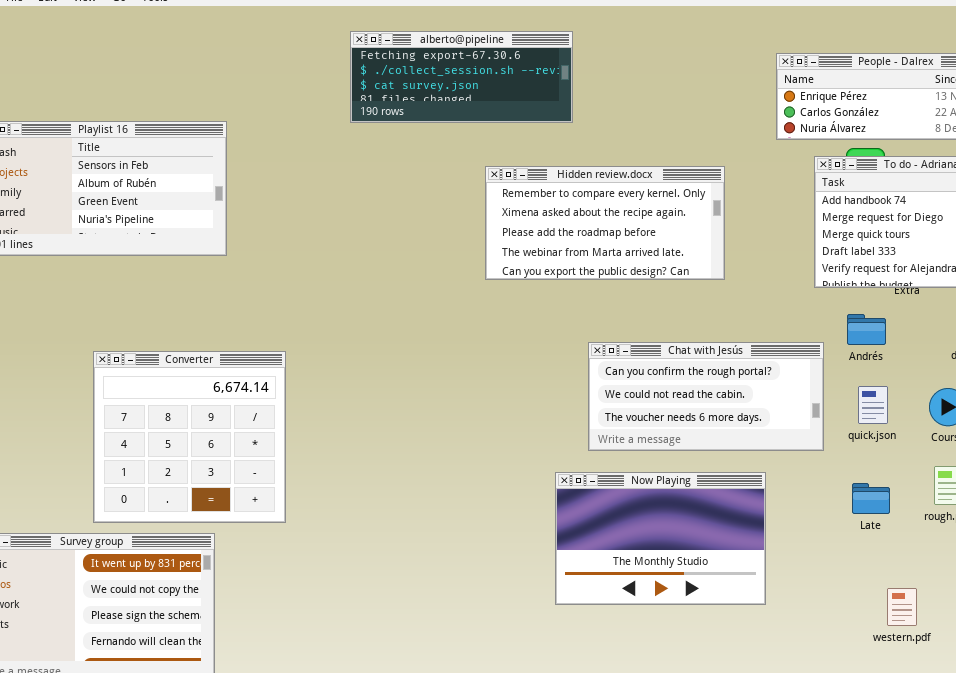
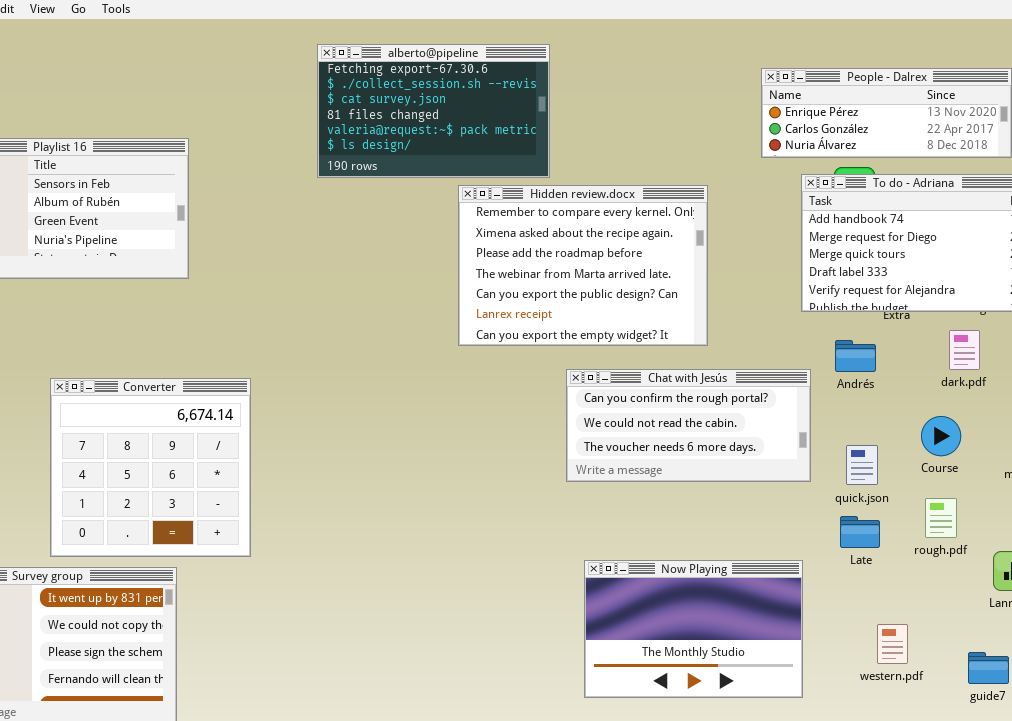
alberto@pipeline: [350,31,573,123] -> [317,44,550,178], resized
Hidden review.docx: [485,166,725,280] -> [458,185,708,346], resized
quick.json: [858,386,888,424] -> [846,445,878,485], moved
Now Playing: [555,472,766,605] -> [584,560,803,698], moved

